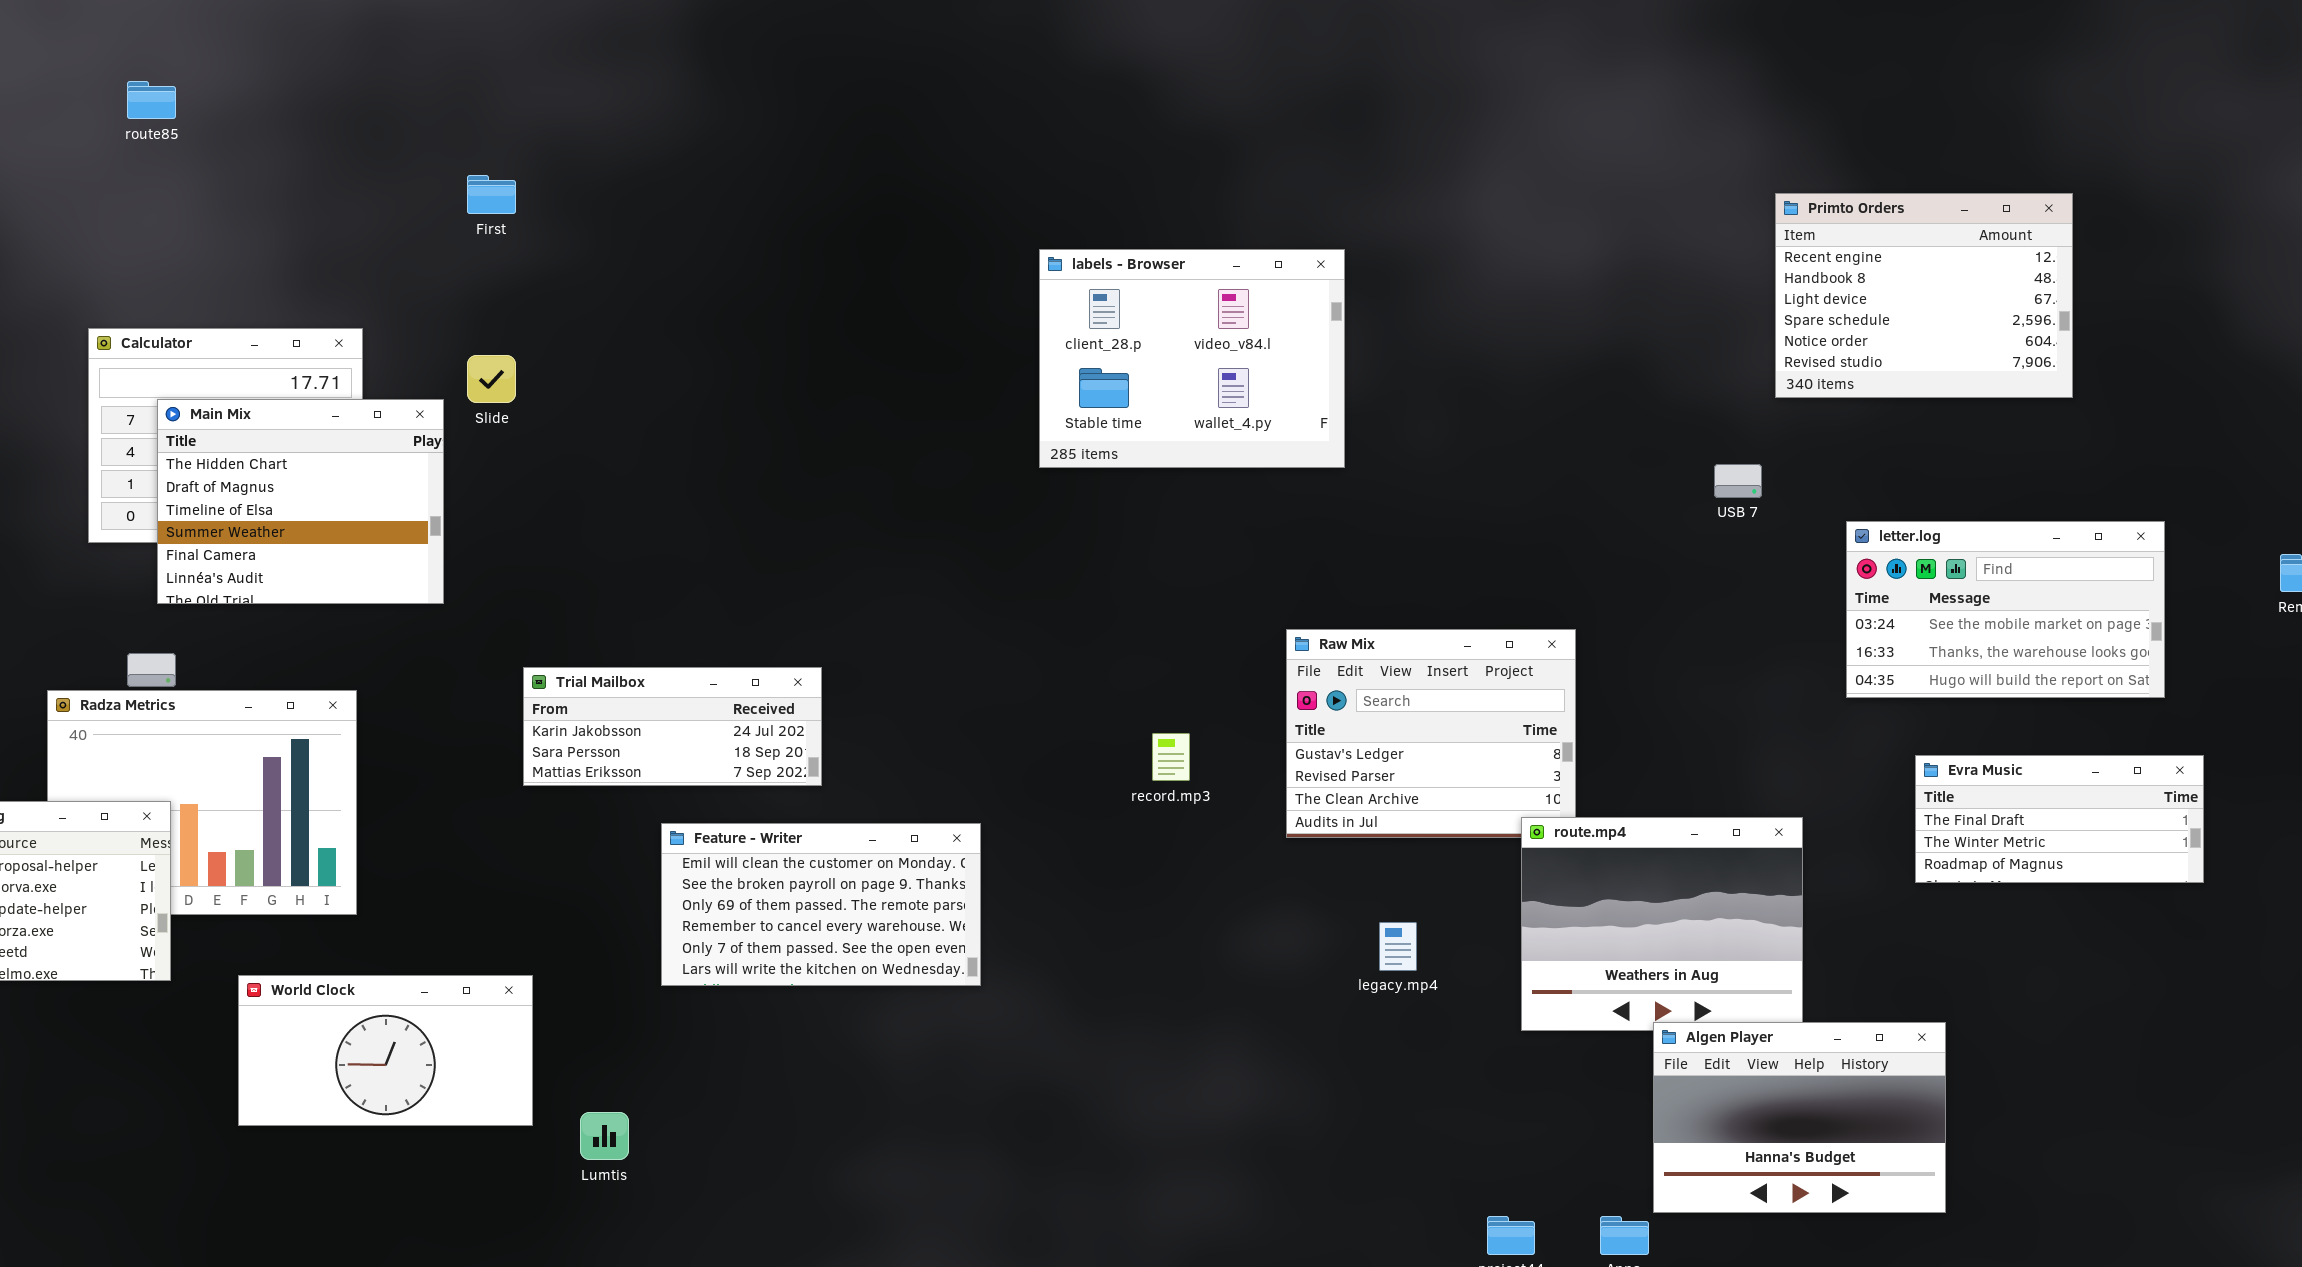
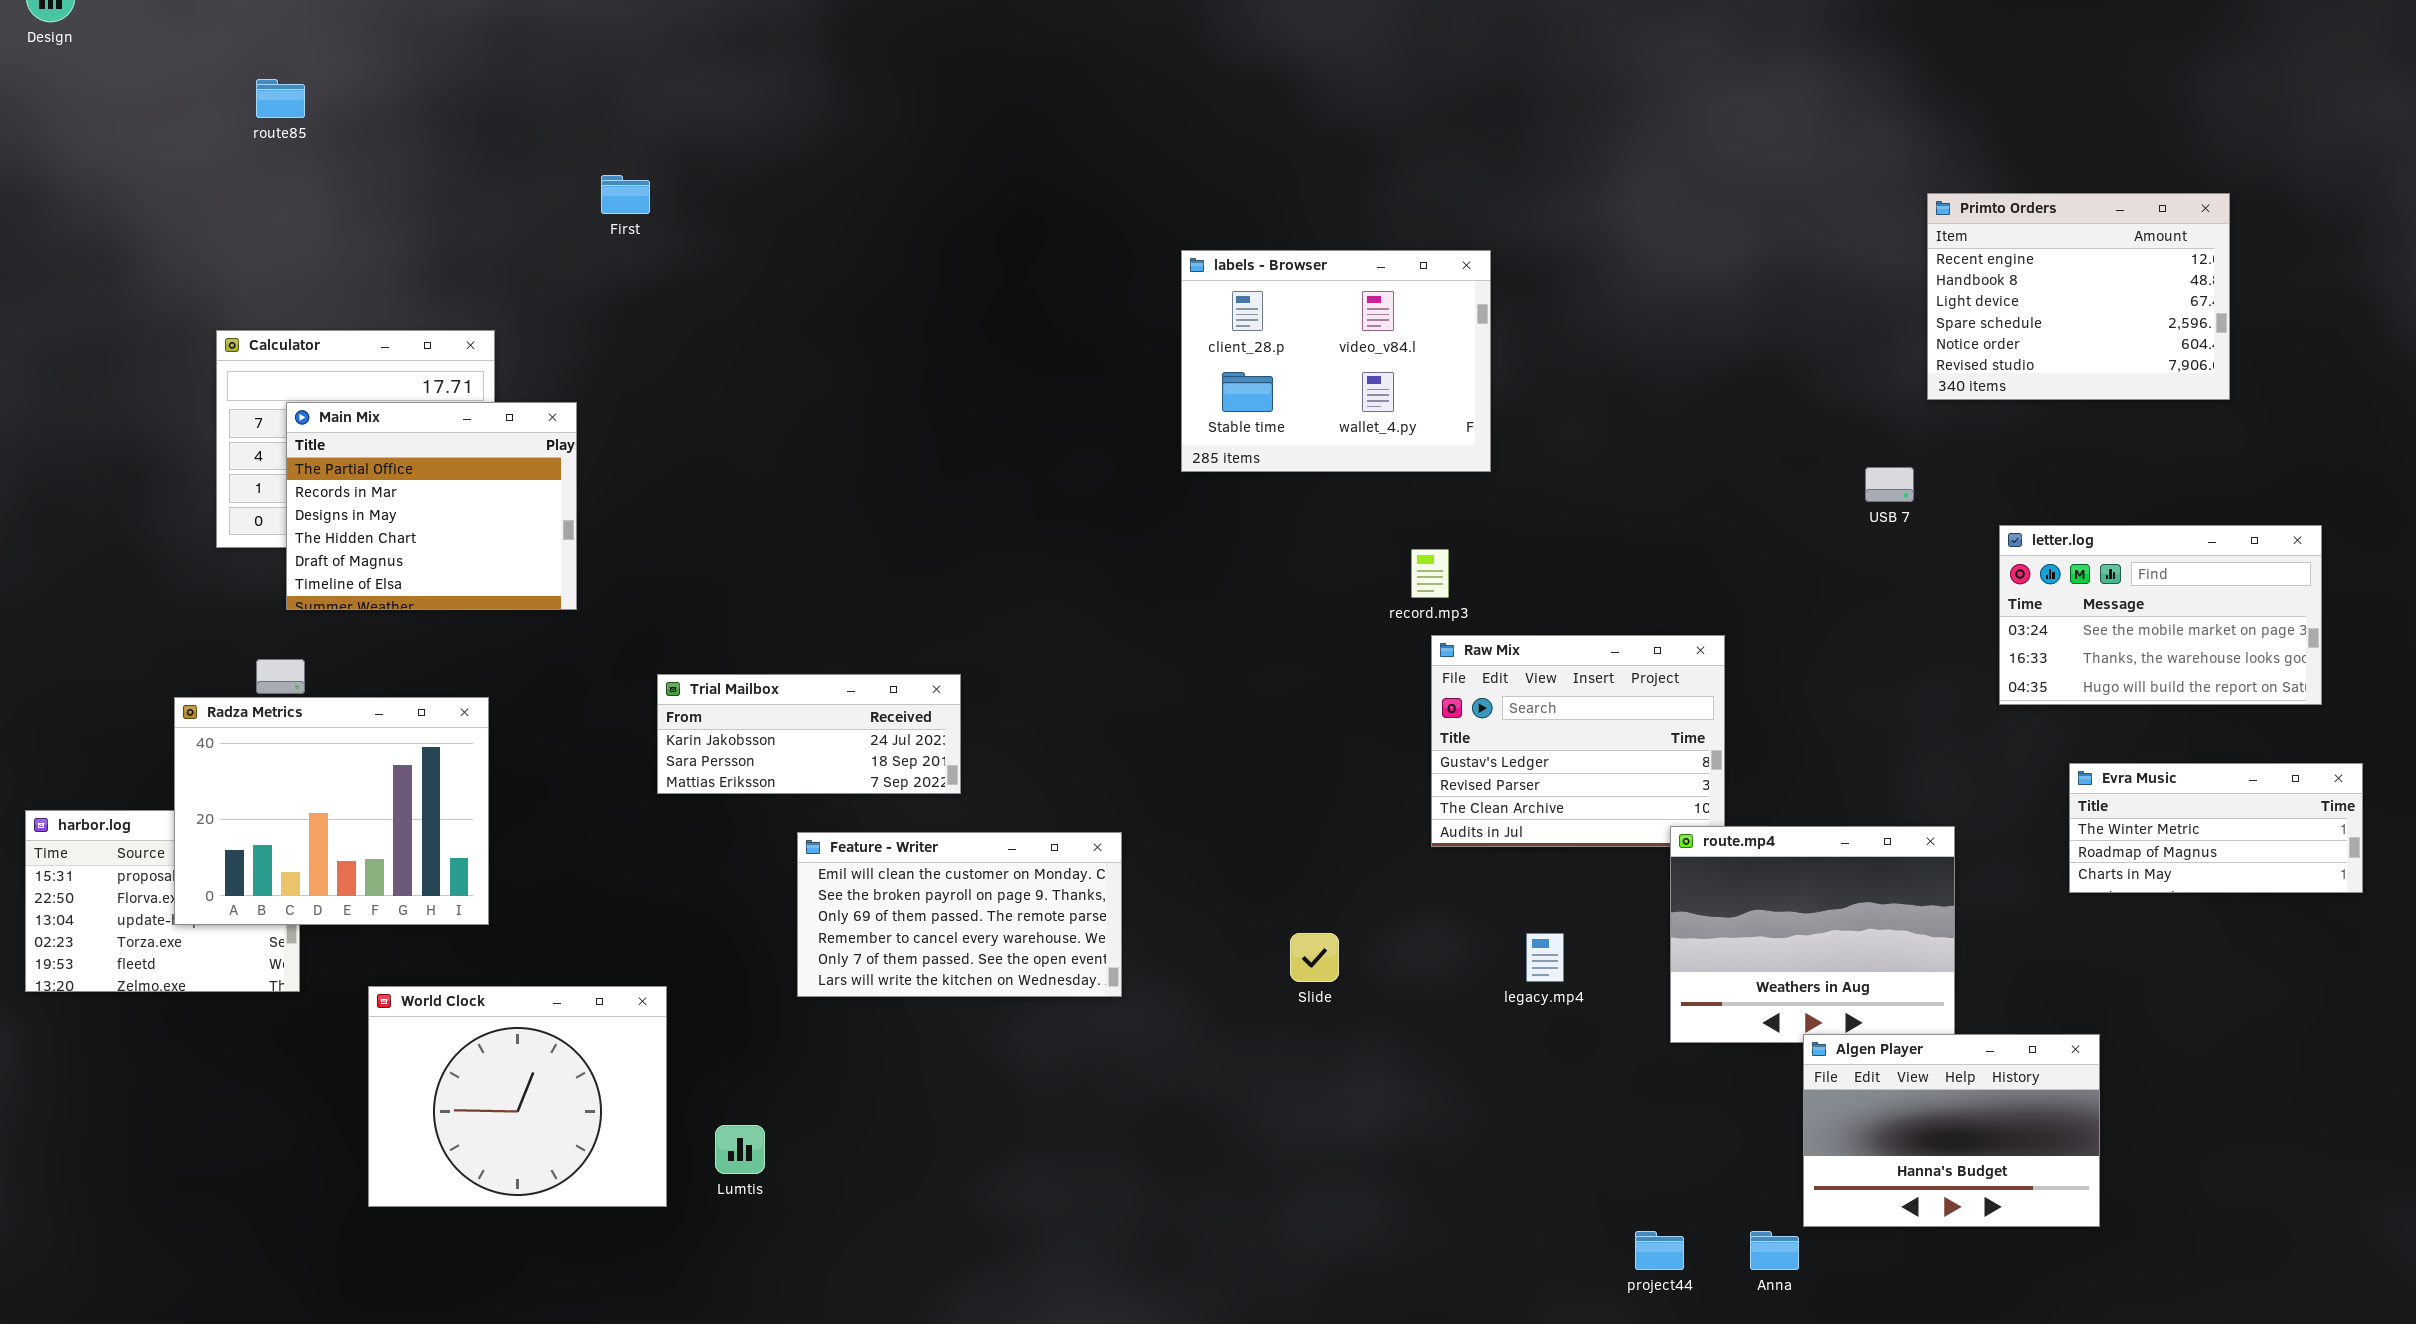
Slide: [467,355,516,403] -> [1290,933,1339,982], moved
Main Mix: [157,399,444,604] -> [286,402,577,610], scrolled up 3 rows
Radza Metrics: [47,690,357,915] -> [174,697,489,925], raised
record.mp3: [1152,733,1190,781] -> [1411,549,1449,598], moved
Evra Music: [1915,755,2204,883] -> [2069,763,2363,893], scrolled down 1 row
World Clock: [238,975,533,1126] -> [368,986,667,1207], resized

